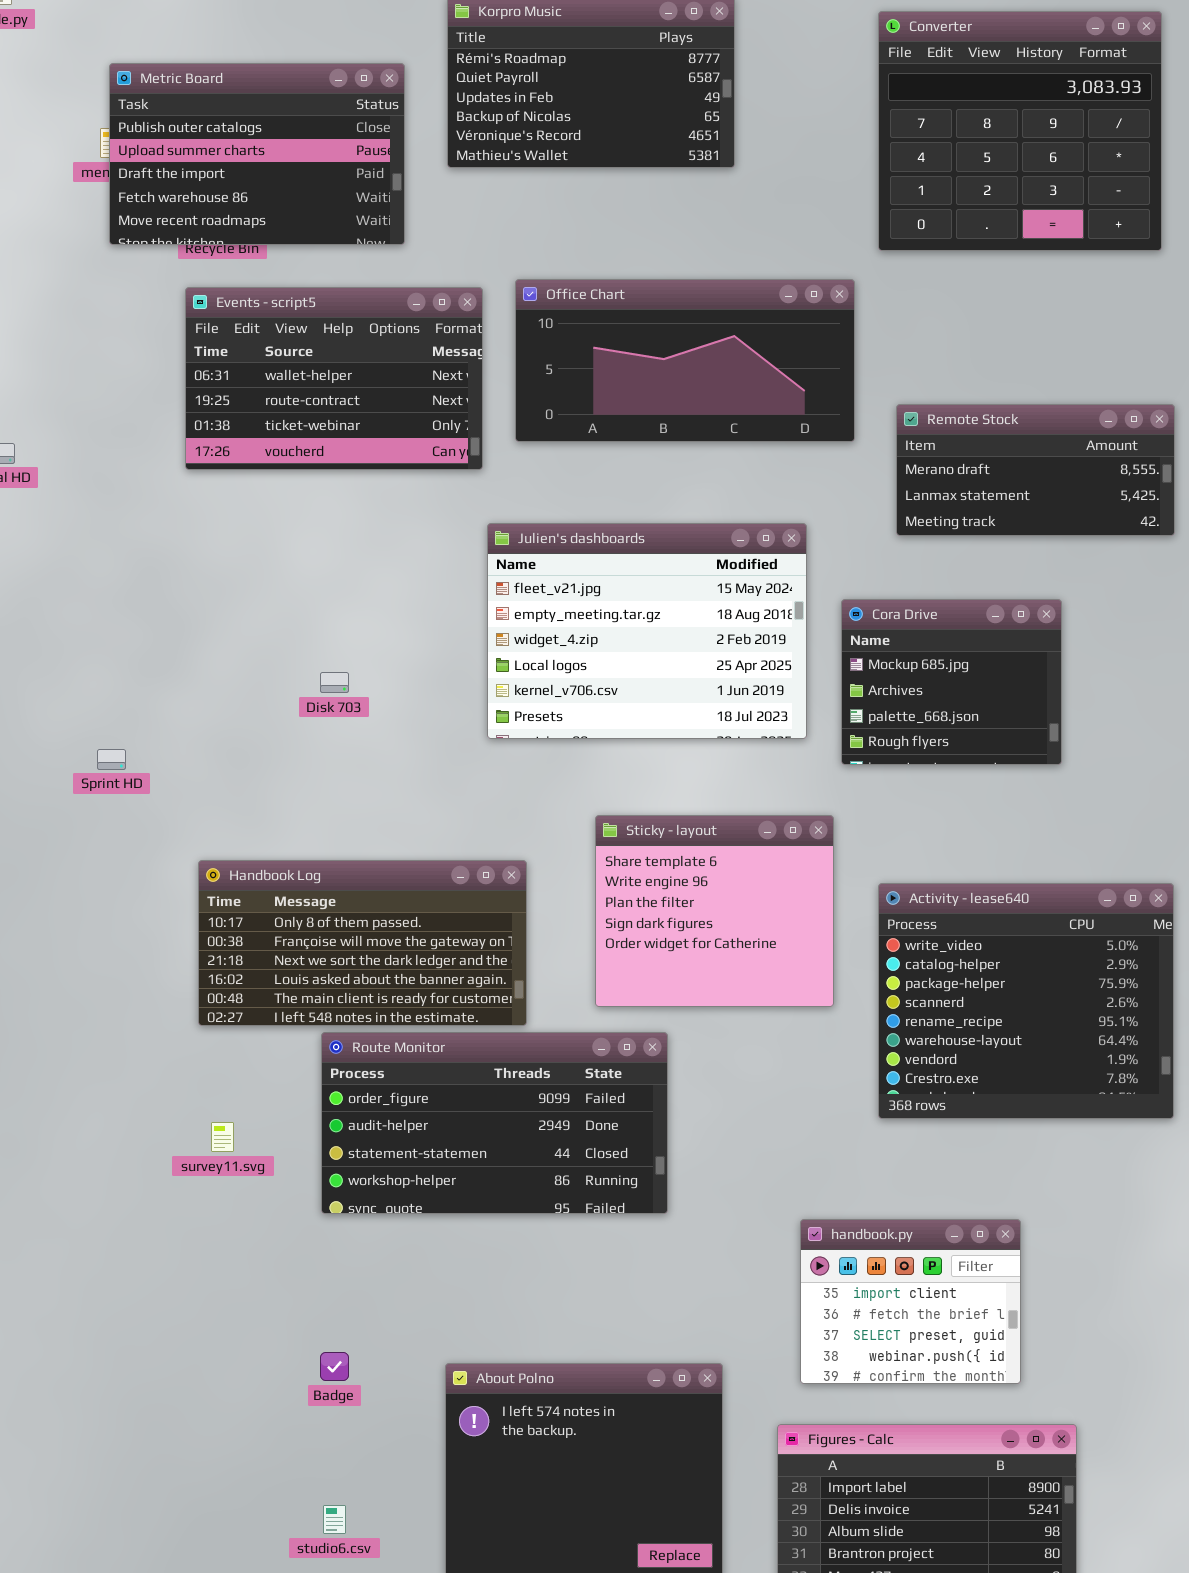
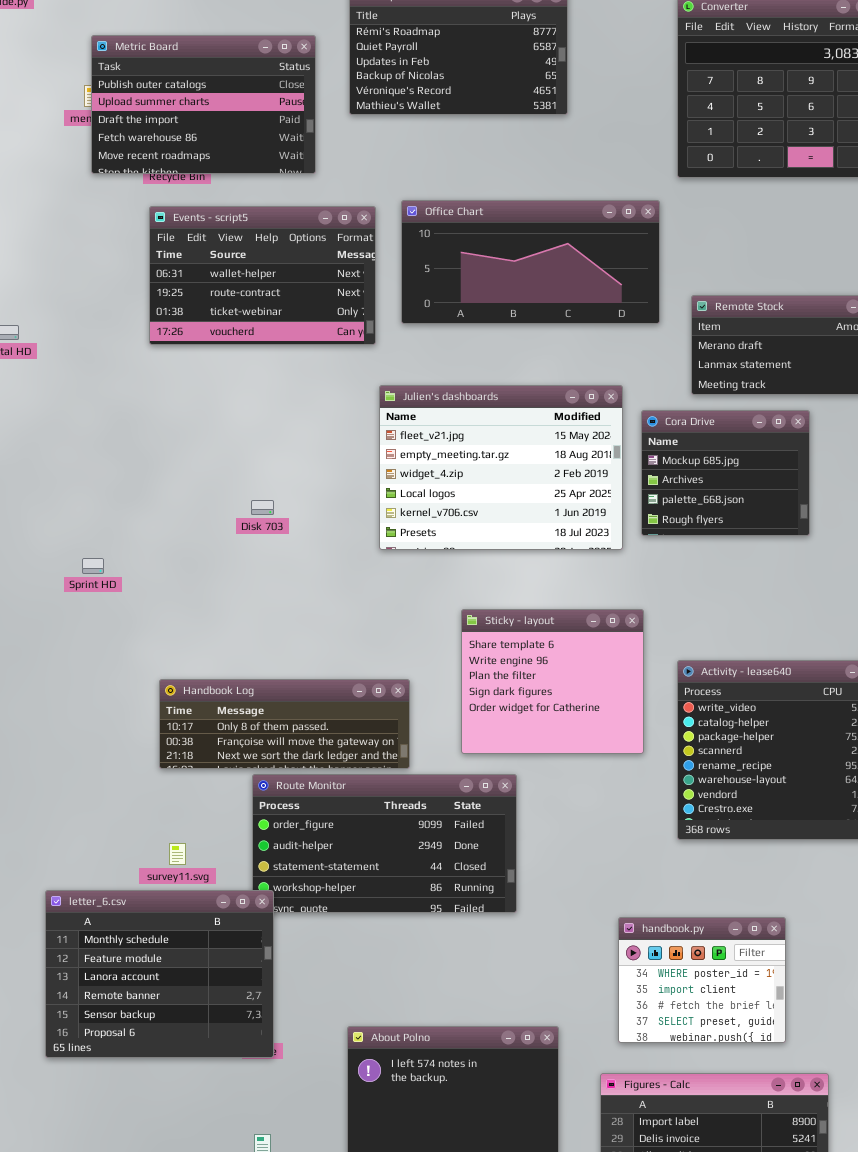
Cora Drive: [841,599,1062,765] -> [641,410,810,536], moved
Handbook Log: [198,860,527,1026] -> [159,679,410,769], resized
letter_6.csv: none -> [45,890,274,1058], opened
handbook.py: [800,1219,1021,1384] -> [618,917,786,1043], scrolled up 1 row

